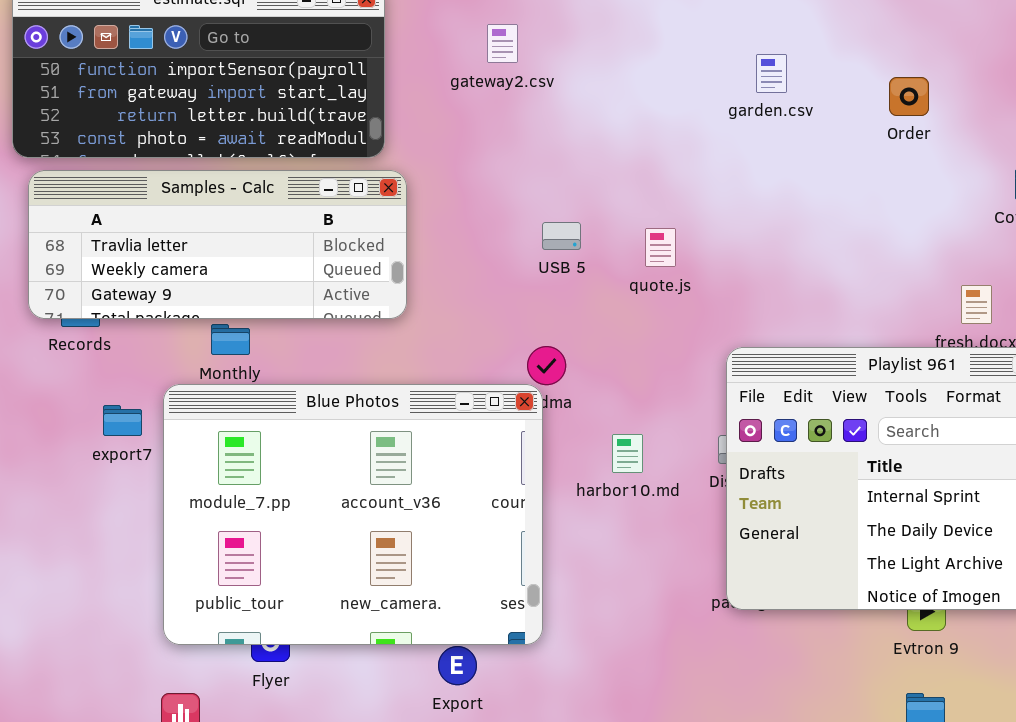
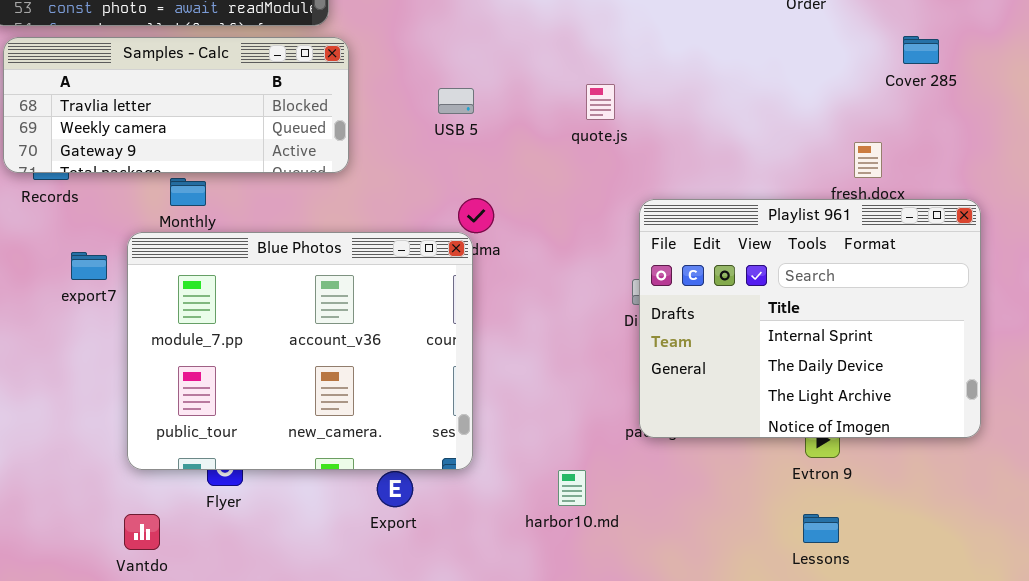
USB 5: [542,222,581,250] -> [438,88,474,114], moved
quote.js: [645,228,676,267] -> [586,84,615,120], moved
harbor10.md: [612,434,643,473] -> [558,470,586,506], moved

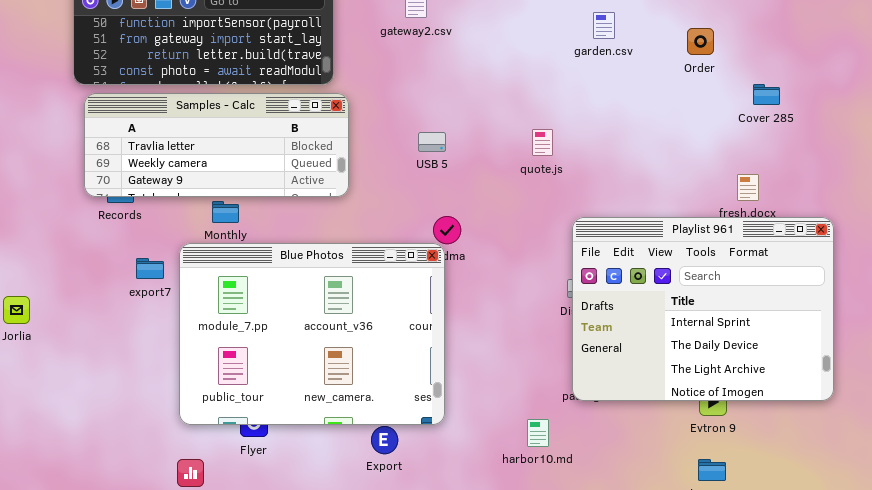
Cover 285: [903,36,939,64] -> [753,84,780,105], moved
harbor10.md: [558,470,586,506] -> [527,419,549,447], moved

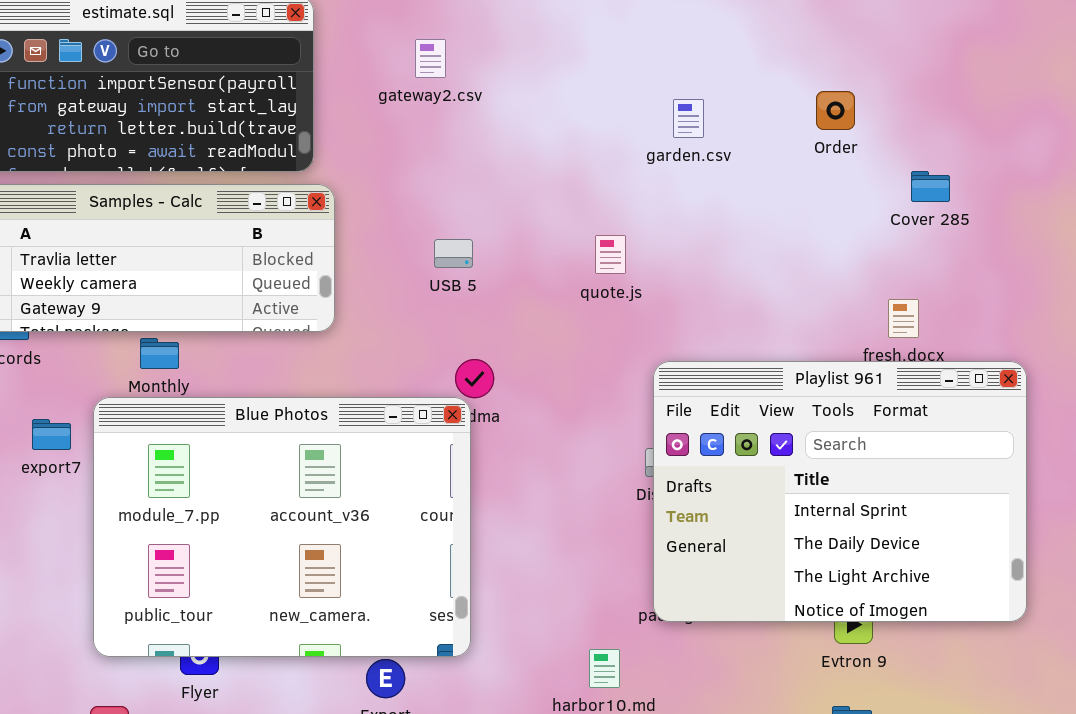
garden.csv: [593,12,615,39] -> [673,99,704,138], moved

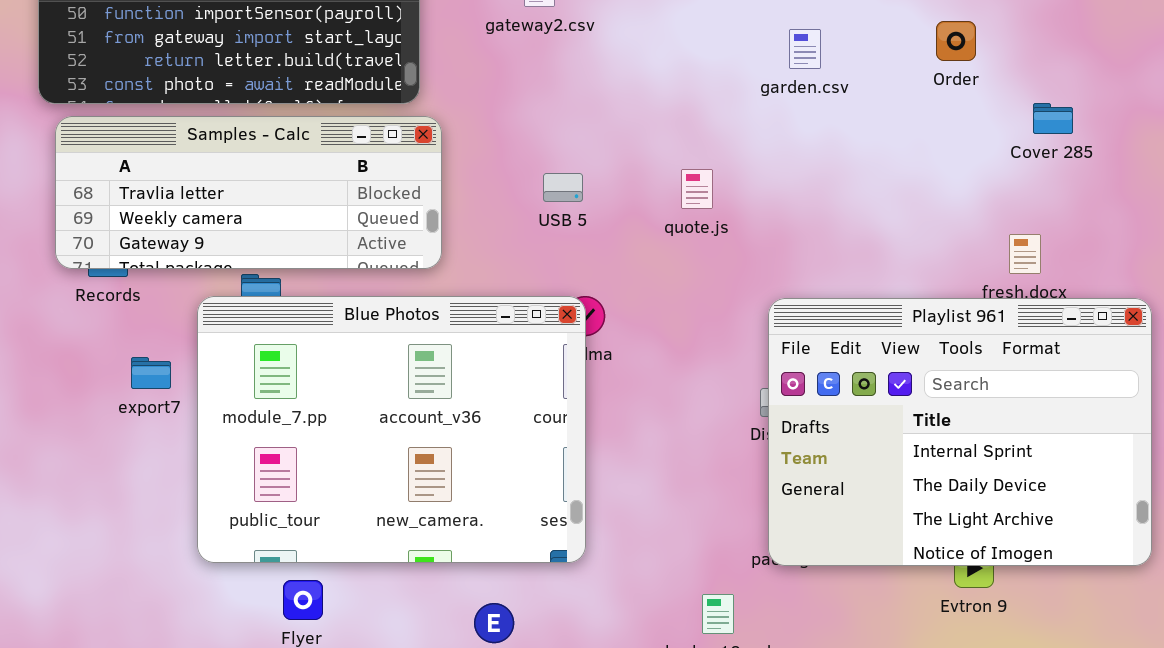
quote.js: [595,235,626,274] -> [681,169,713,209], moved
Blue Photos: [93,397,471,657] -> [197,296,586,563], moved

